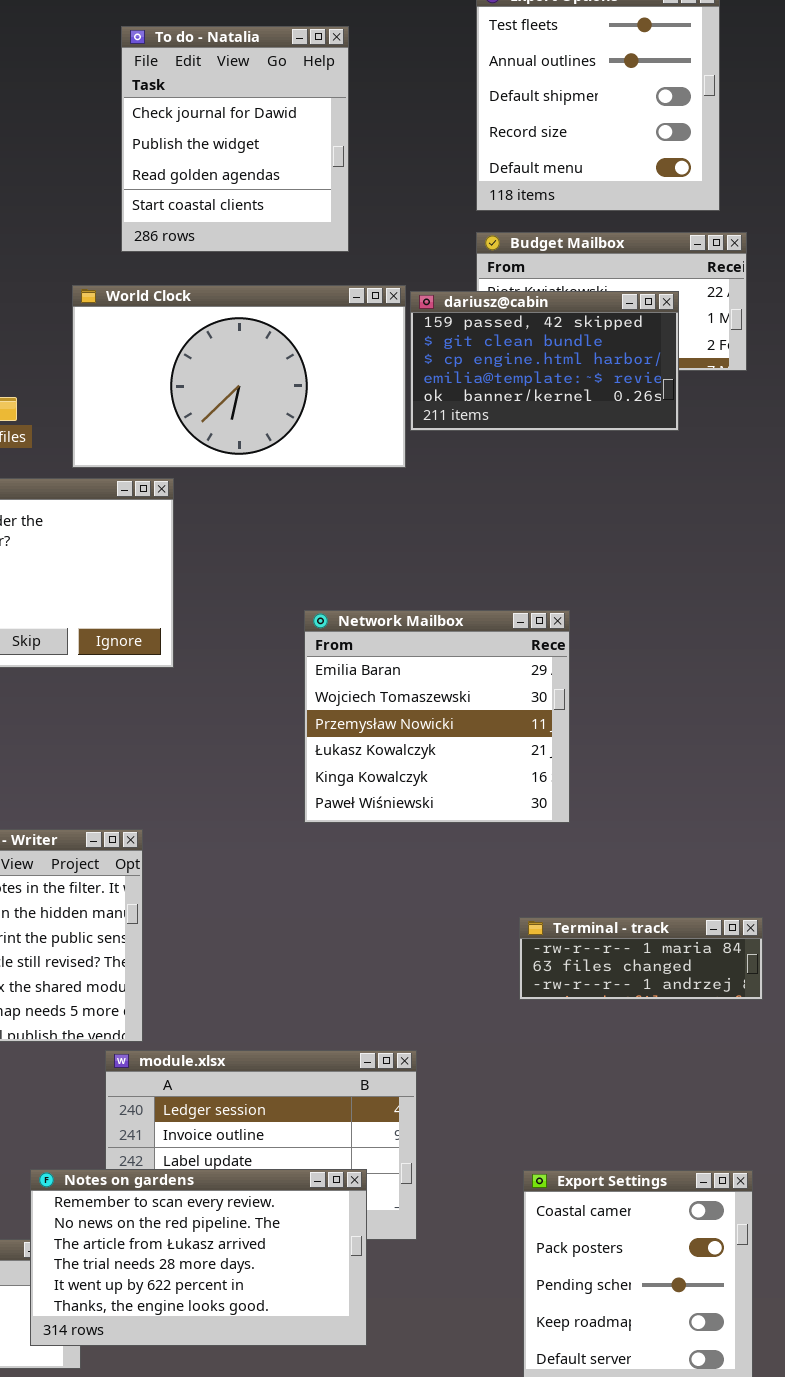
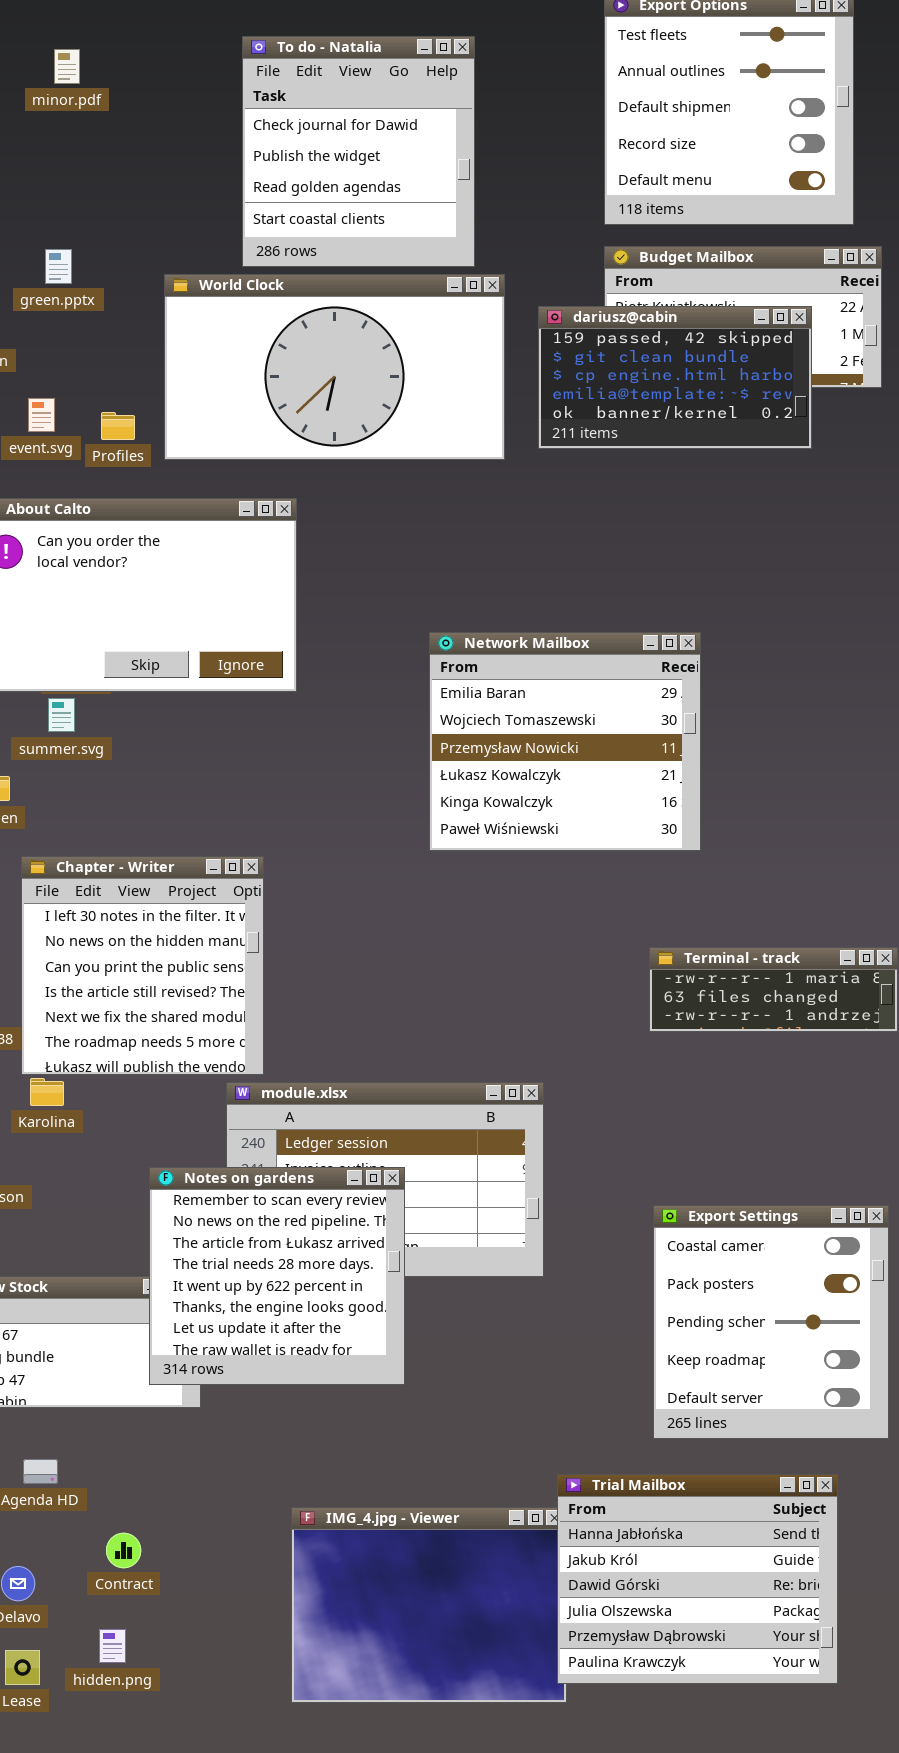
World Clock: [72,285,406,468] -> [164,274,505,460], moved
Notes on gardens: [30,1169,367,1346] -> [149,1167,405,1385], resized

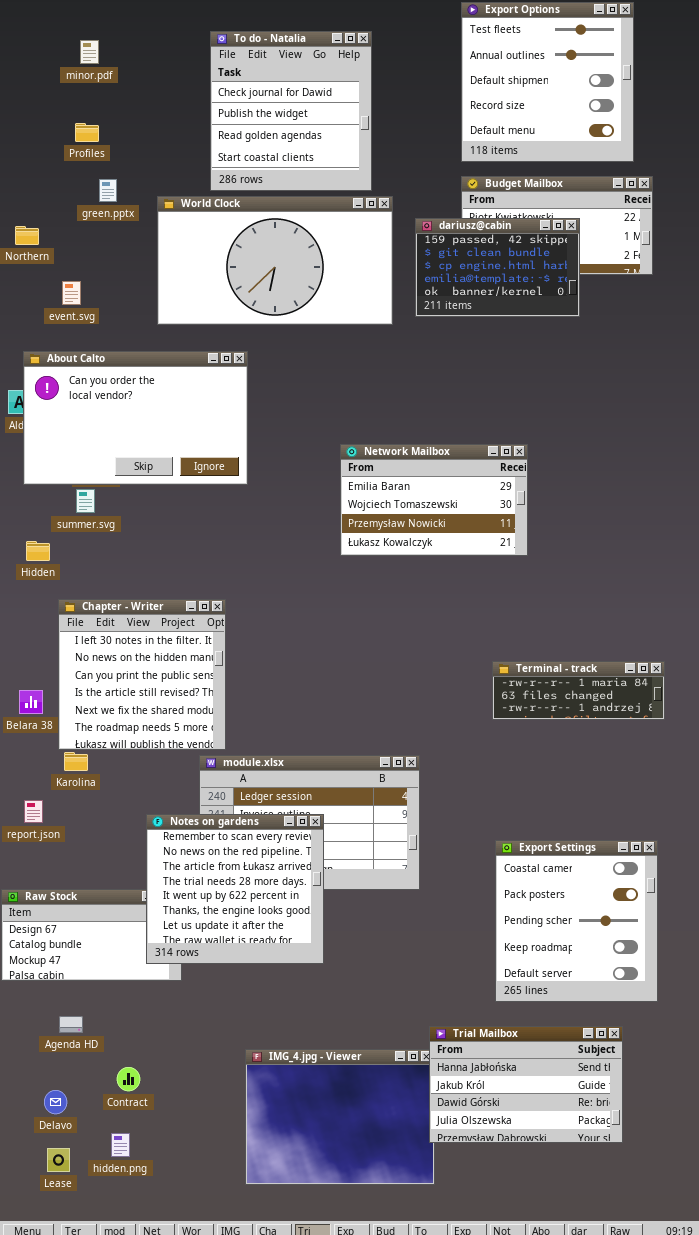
green.pptx: [45,249,72,284] -> [99,179,117,202], moved
dariusz@cabin: [538,306,812,449] -> [415,218,580,317], resized
Profiles: [101,412,135,440] -> [75,123,99,142], moved
Network Mailbox: [429,632,701,851] -> [340,444,528,556], resized
Trial Mailbox: [557,1474,838,1684] -> [429,1026,623,1143], resized

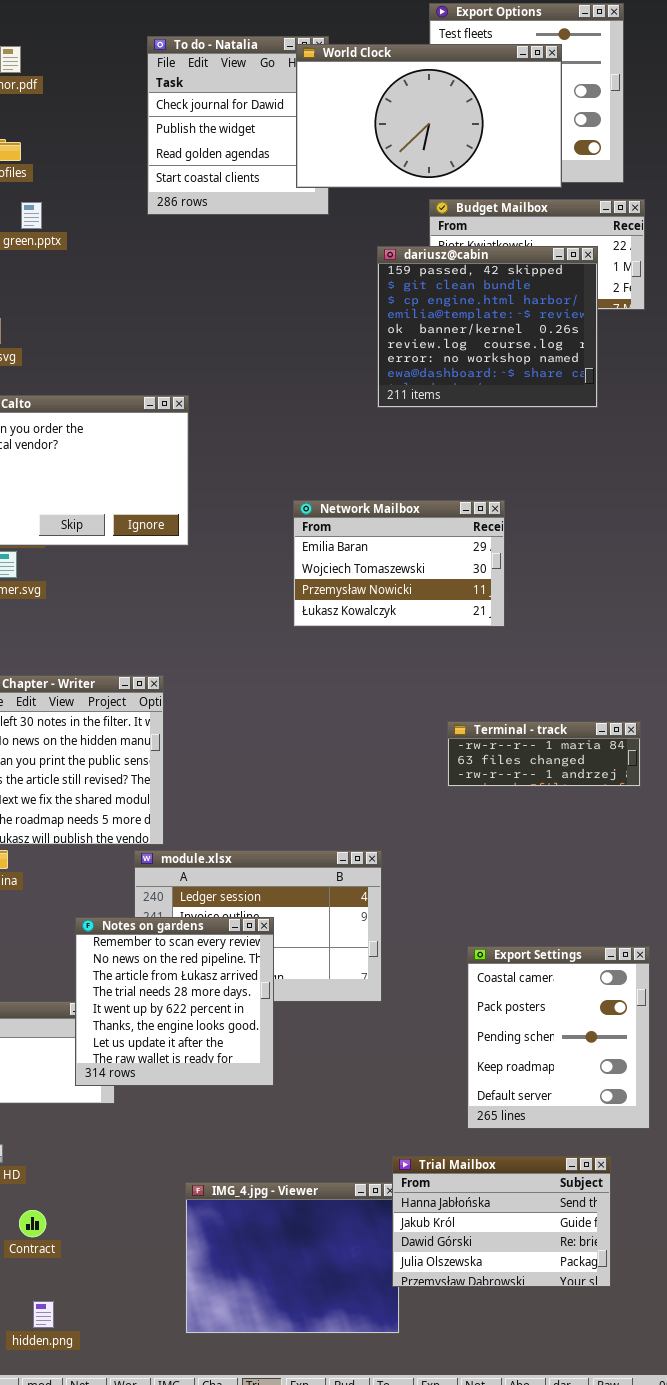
World Clock: [157,196,393,325] -> [296,44,562,188], moved
dariusz@cabin: [415,218,580,317] -> [377,246,598,408], resized
Terminal - track: [492,661,665,720] -> [447,721,641,787], moved
Contract: [117,1067,140,1091] -> [19,1210,46,1237], moved
hidden.png: [111,1133,130,1157] -> [33,1301,54,1328], moved

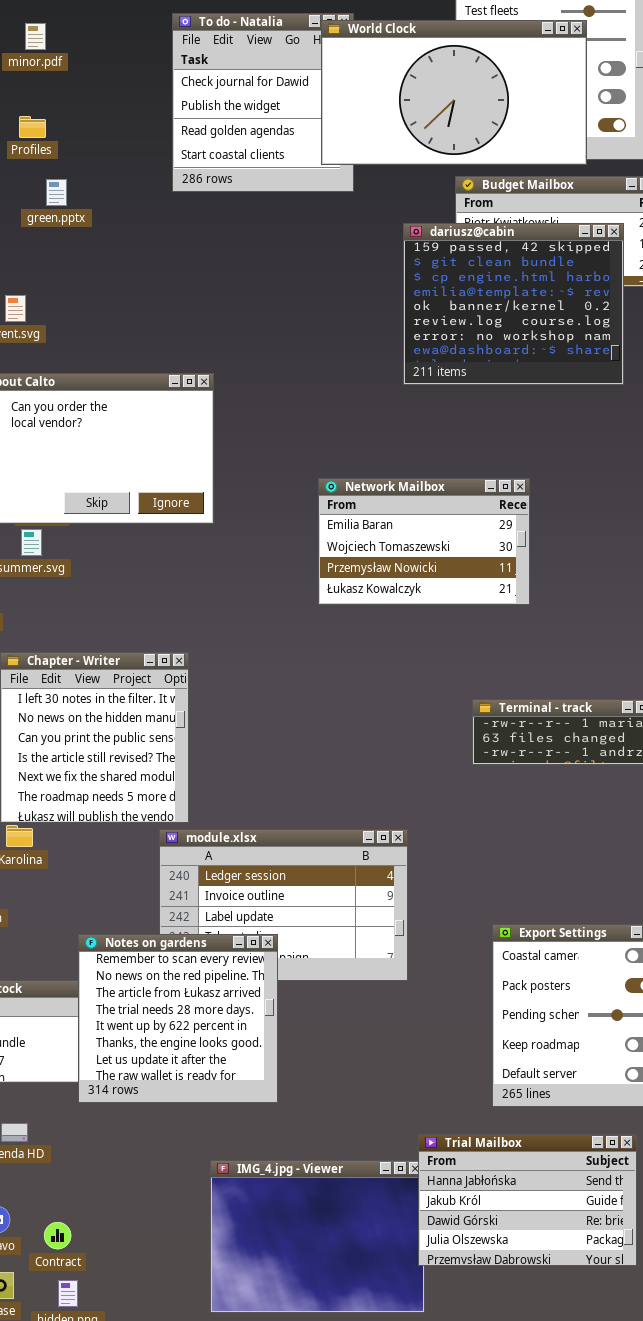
Notes on gardens: [75,917,274,1086] -> [78,934,278,1103], moved
Contract: [19,1210,46,1237] -> [44,1222,71,1249], moved

